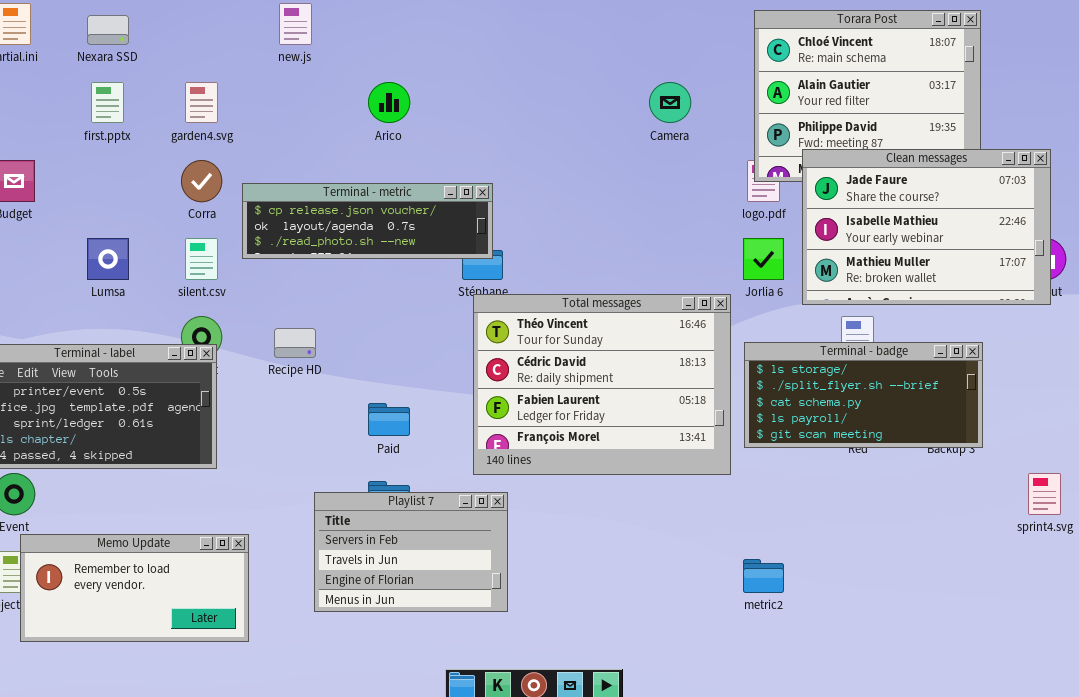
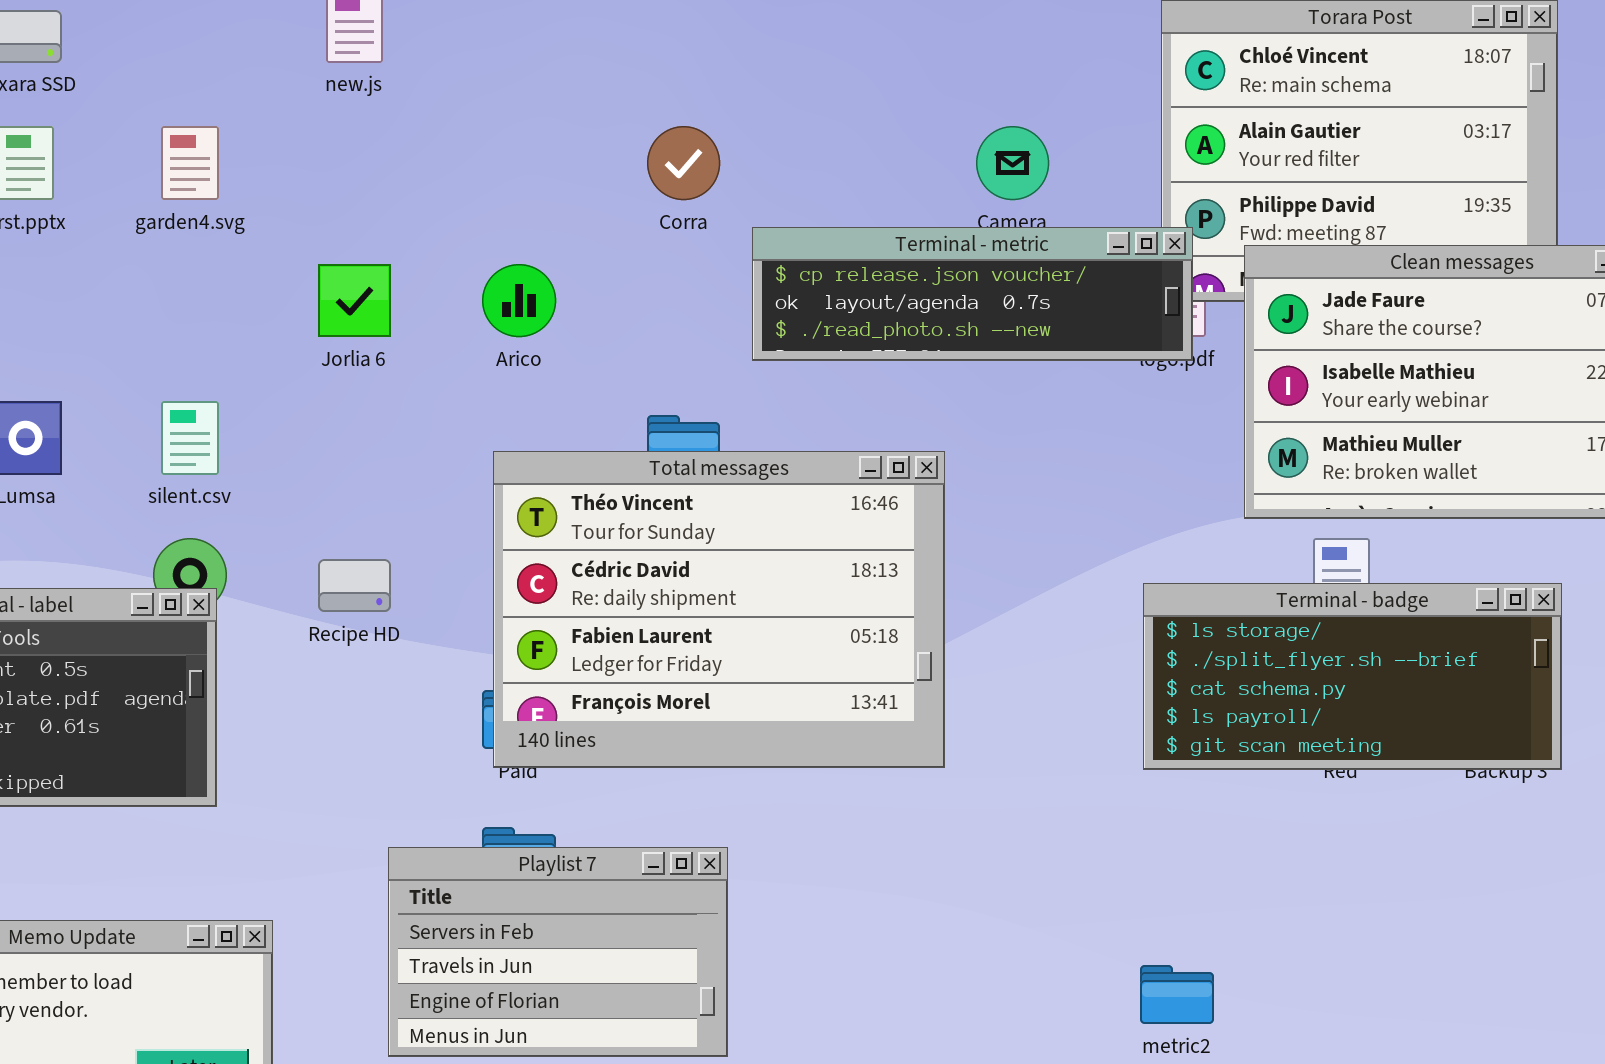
Arico: [368,82,410,123] -> [482,264,556,337], moved
Corra: [181,160,222,202] -> [647,126,720,200], moved
Terminal - metric: [242,183,493,259] -> [752,227,1193,361], moved
Jorlia 6: [743,238,784,280] -> [318,264,391,337], moved
Total messages: [473,294,731,475] -> [493,451,945,768], moved

